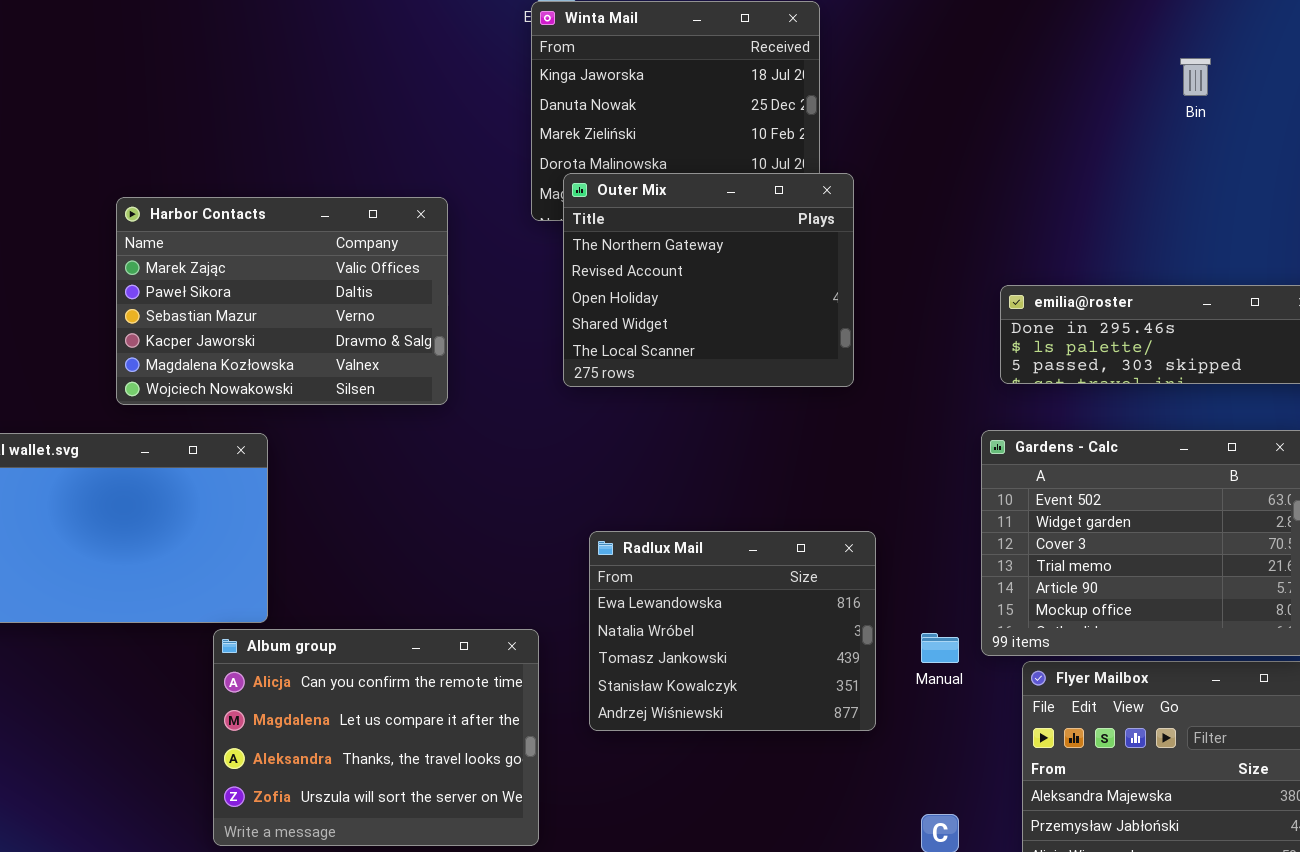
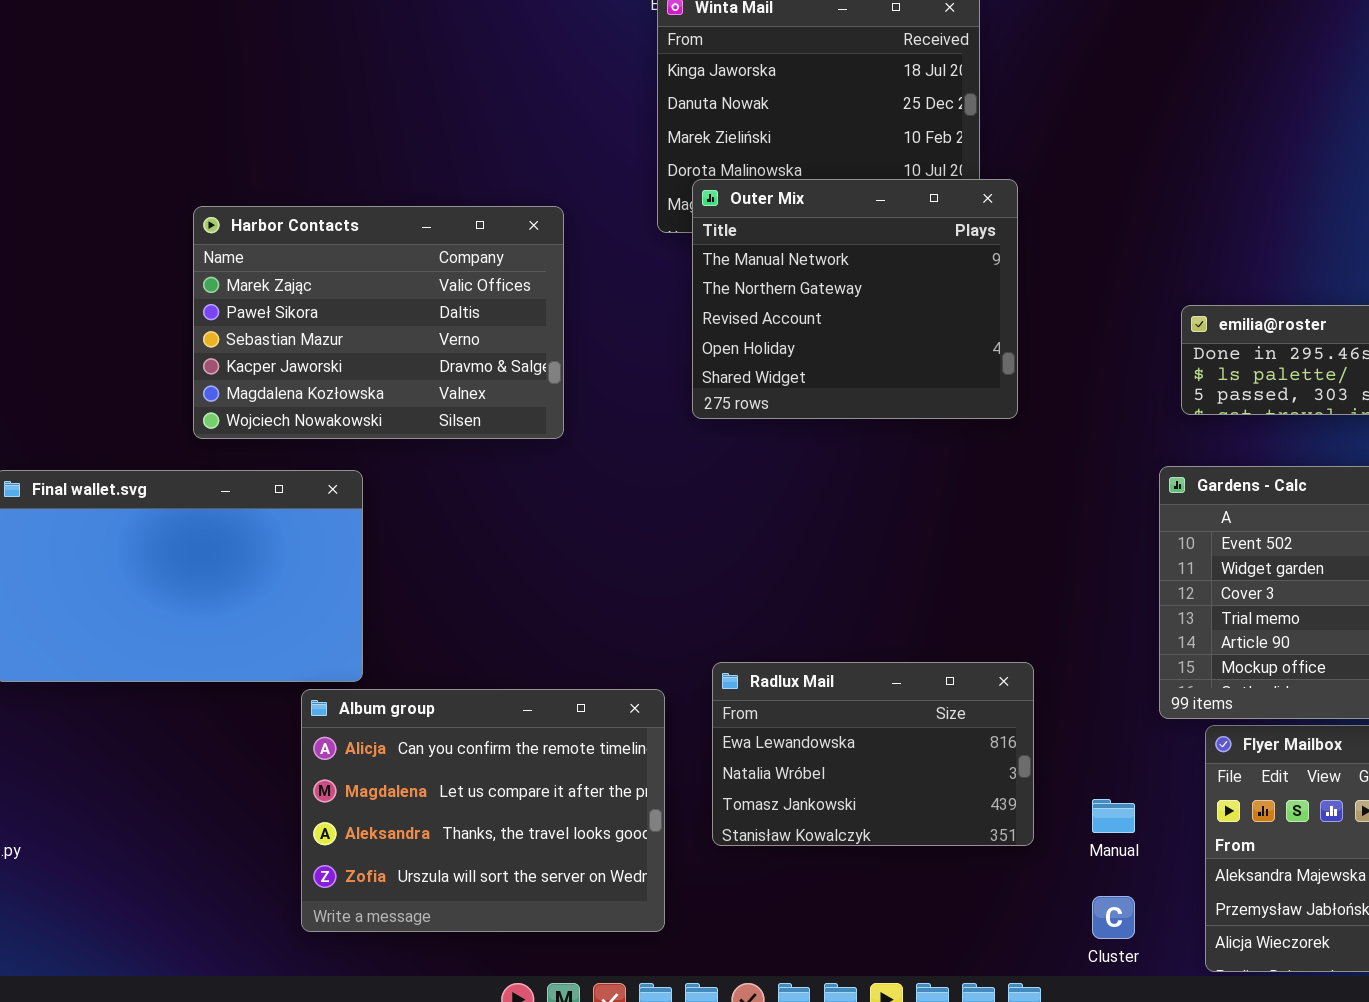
Outer Mix: [563,173,854,387] -> [692,179,1018,419], scrolled up 1 row
Radlux Mail: [589,531,876,731] -> [712,662,1034,846], moved, resized
Manual: [921,633,959,663] -> [1092,799,1135,833], moved

